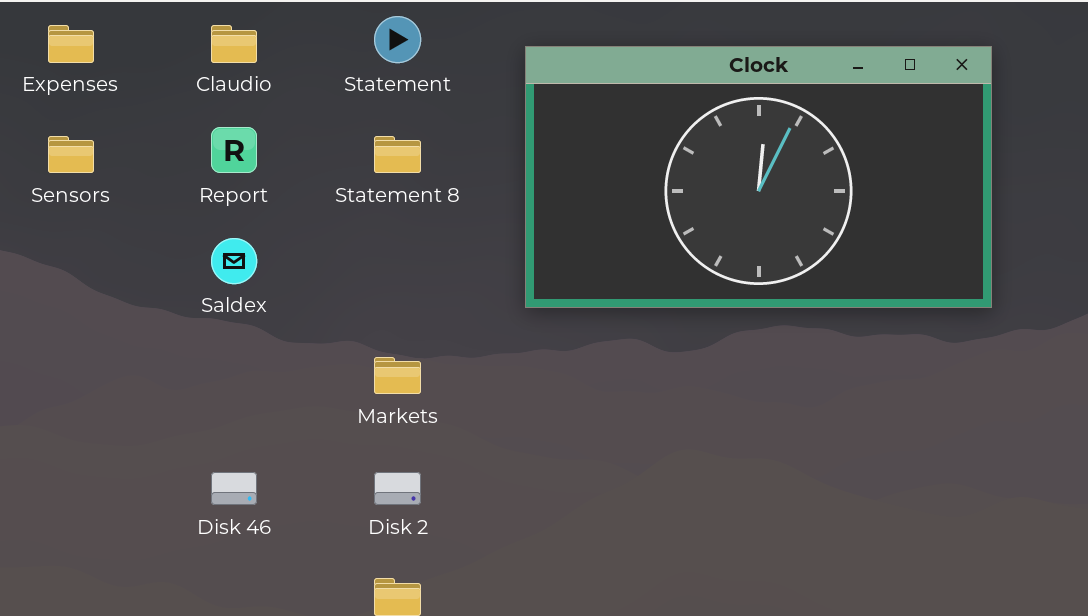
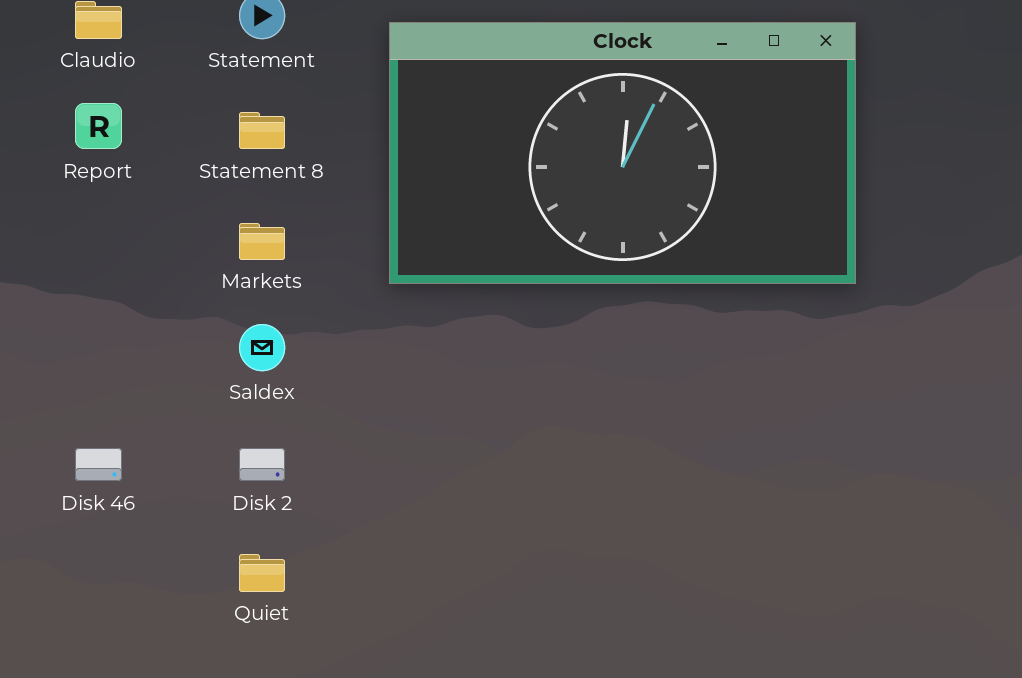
Saldex: [211,238,257,284] -> [239,324,285,371], moved
Markets: [374,357,421,394] -> [239,223,285,260], moved

